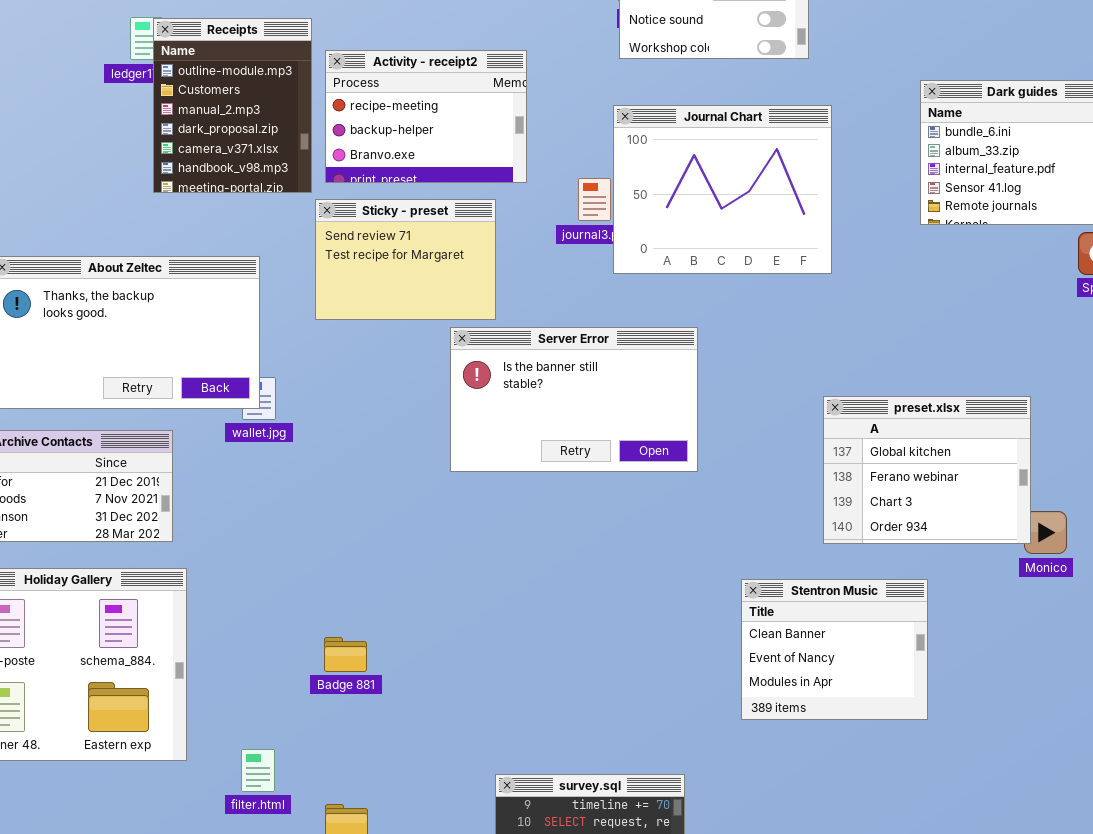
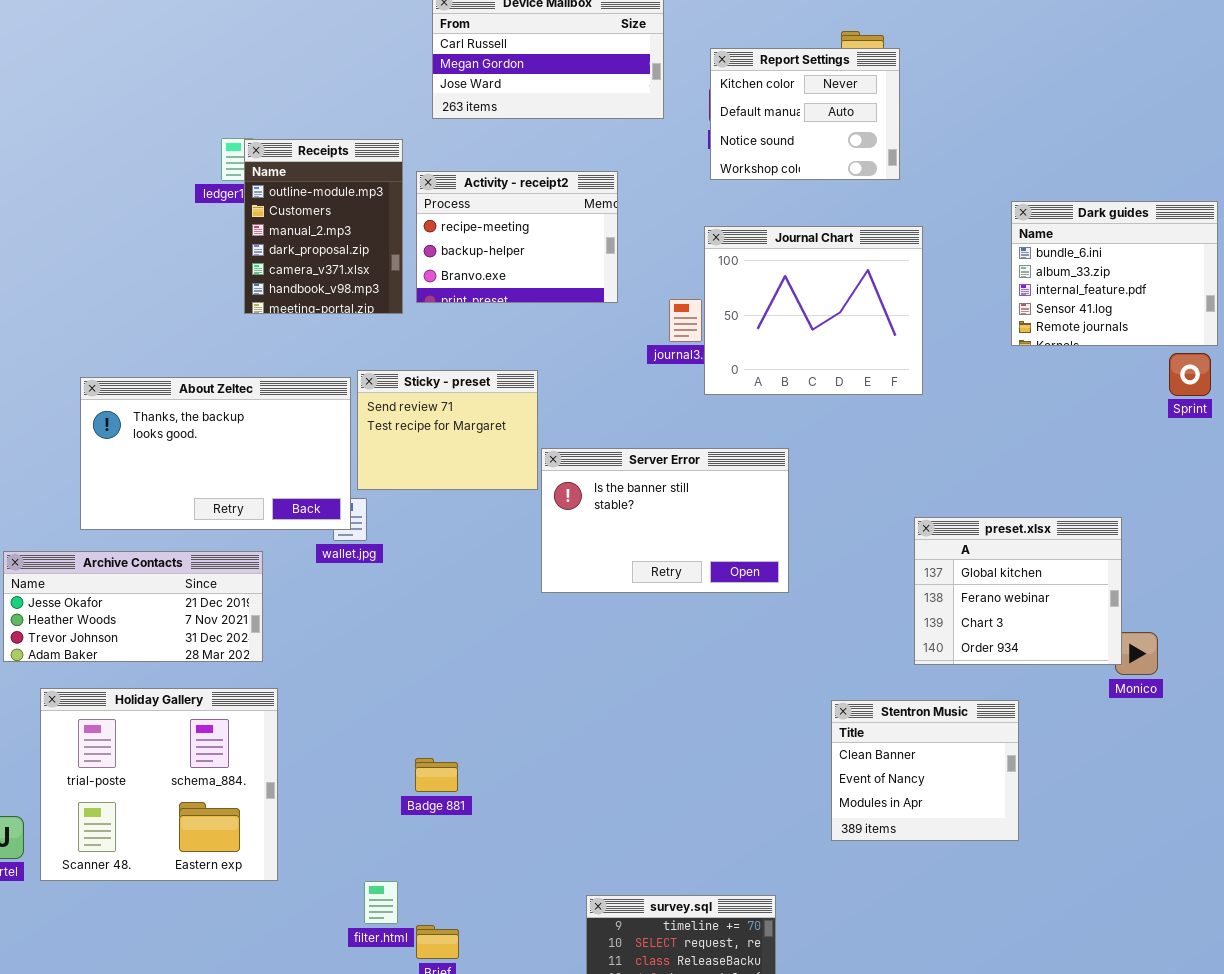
Sticky - preset: [315,199,496,320] -> [357,370,538,490], moved
filter.html: [241,749,275,792] -> [364,881,398,924], moved

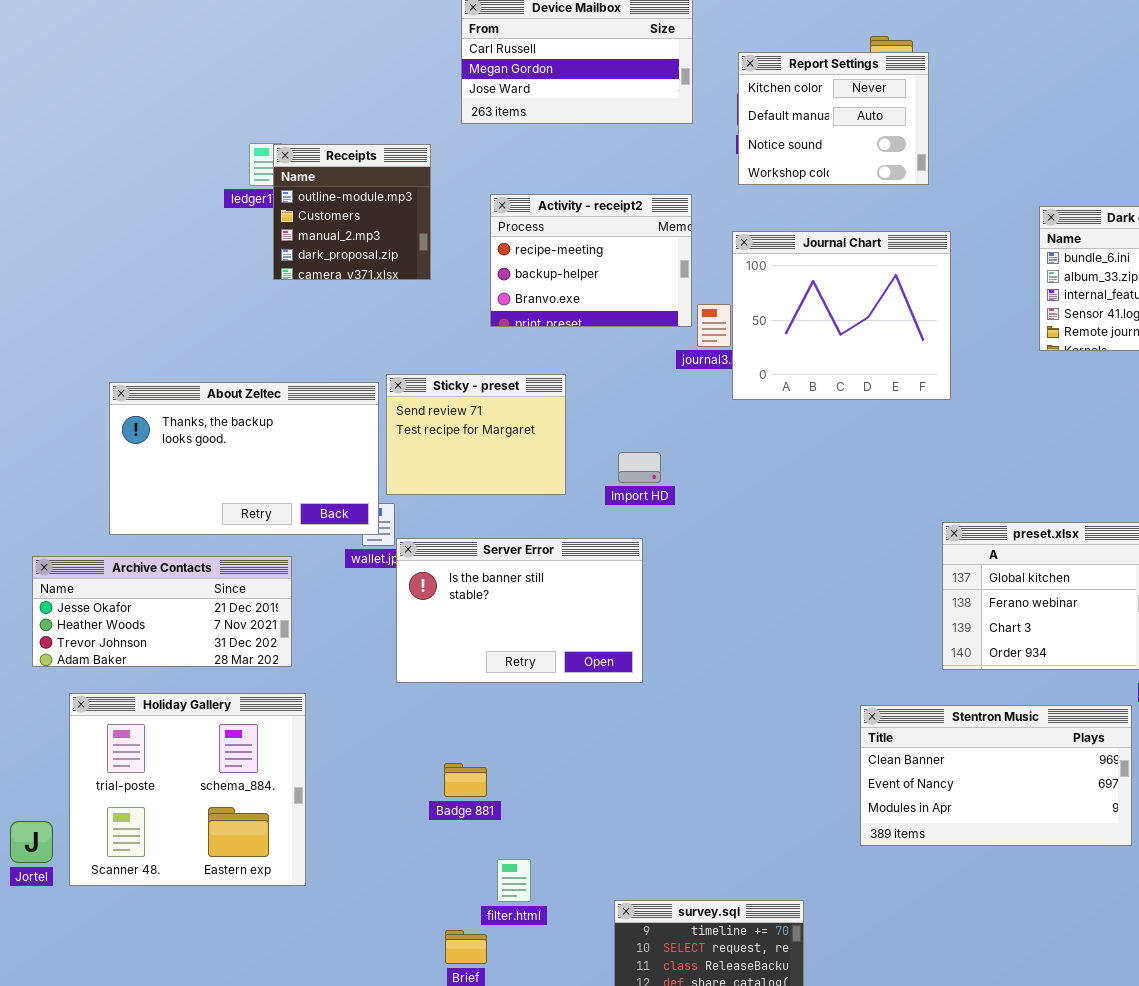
Receipts: [244,139,403,314] -> [273,144,431,280], resized
Activity - receipt2: [416,171,618,303] -> [490,194,692,327], moved
Server Error: [541,448,789,593] -> [396,538,643,683], moved
Stentron Music: [831,700,1019,841] -> [860,705,1132,846], resized
filter.html: [364,881,398,924] -> [497,859,531,902], moved

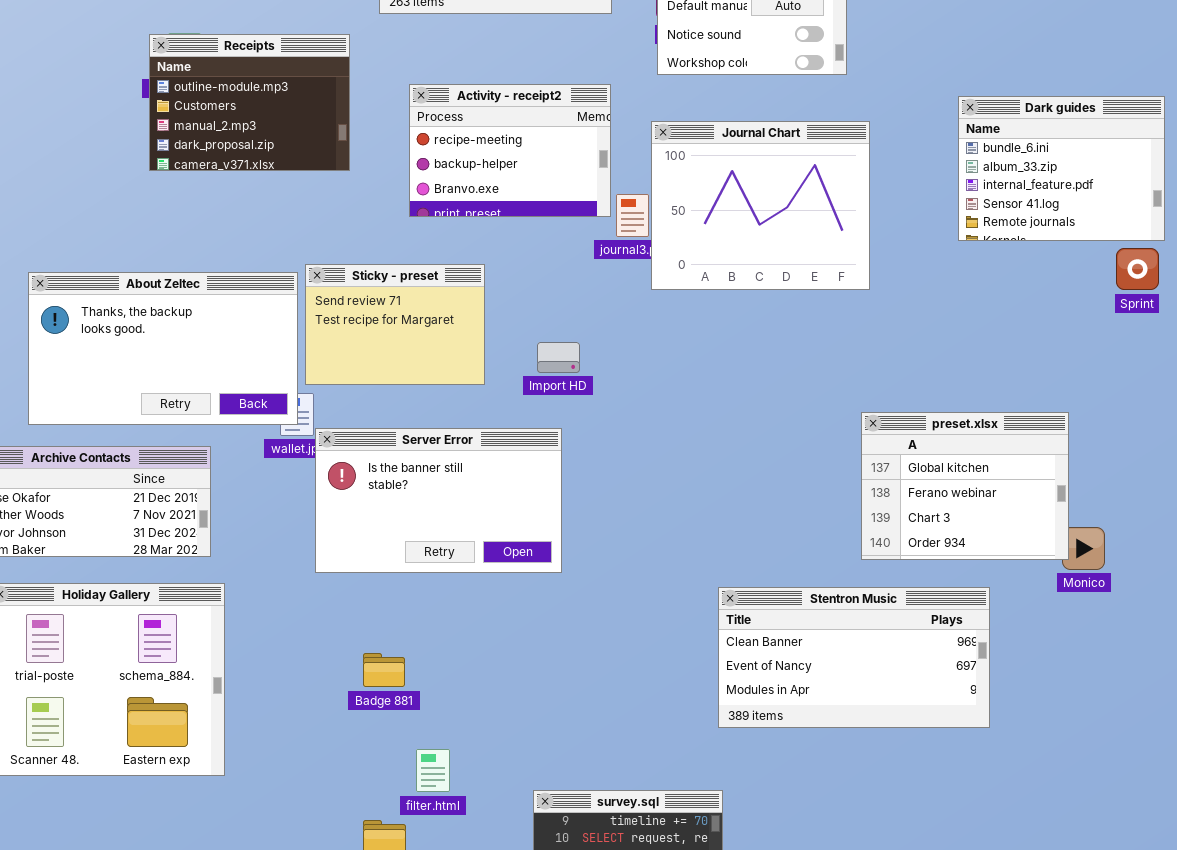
Receipts: [273,144,431,280] -> [149,34,350,171], resized
Stentron Music: [860,705,1132,846] -> [718,587,990,728], moved

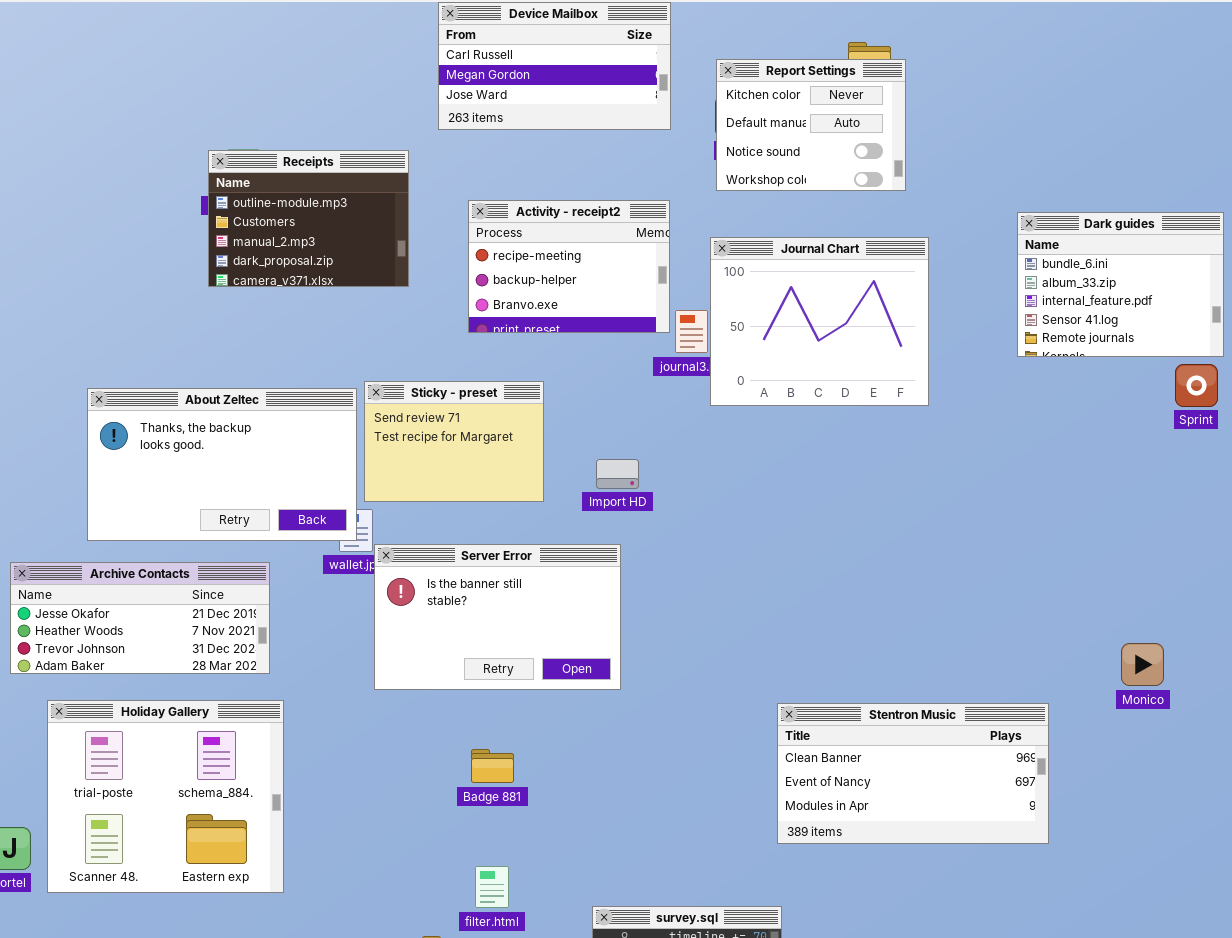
preset.xlsx: [861,412,1069,560] -> none, closed
Badge 881: [363,653,405,687] -> [471,749,514,783], moved

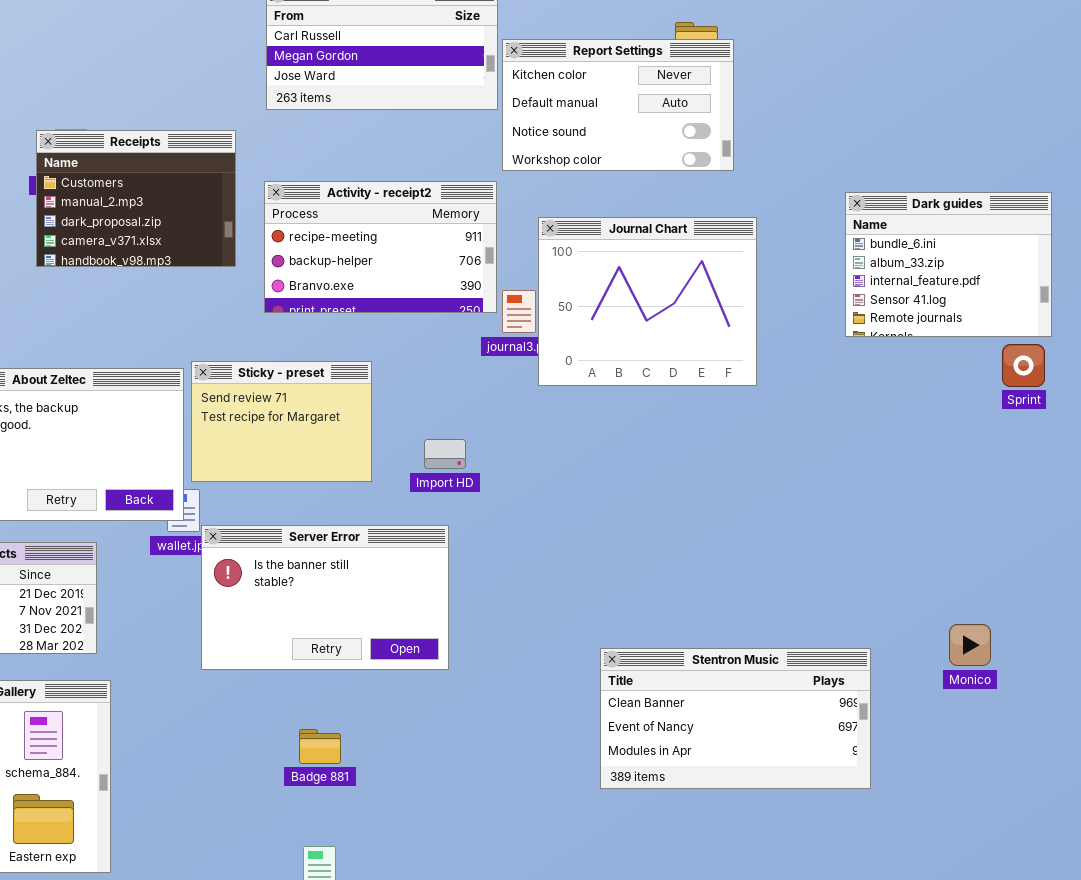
Report Settings: [716,59,906,191] -> [502,39,734,171], resized
Receipts: [208,150,409,287] -> [36,130,236,267], scrolled down 1 row
Activity - receipt2: [468,200,670,333] -> [264,181,497,313], resized
Stentron Music: [777,703,1049,844] -> [600,648,871,789], moved

